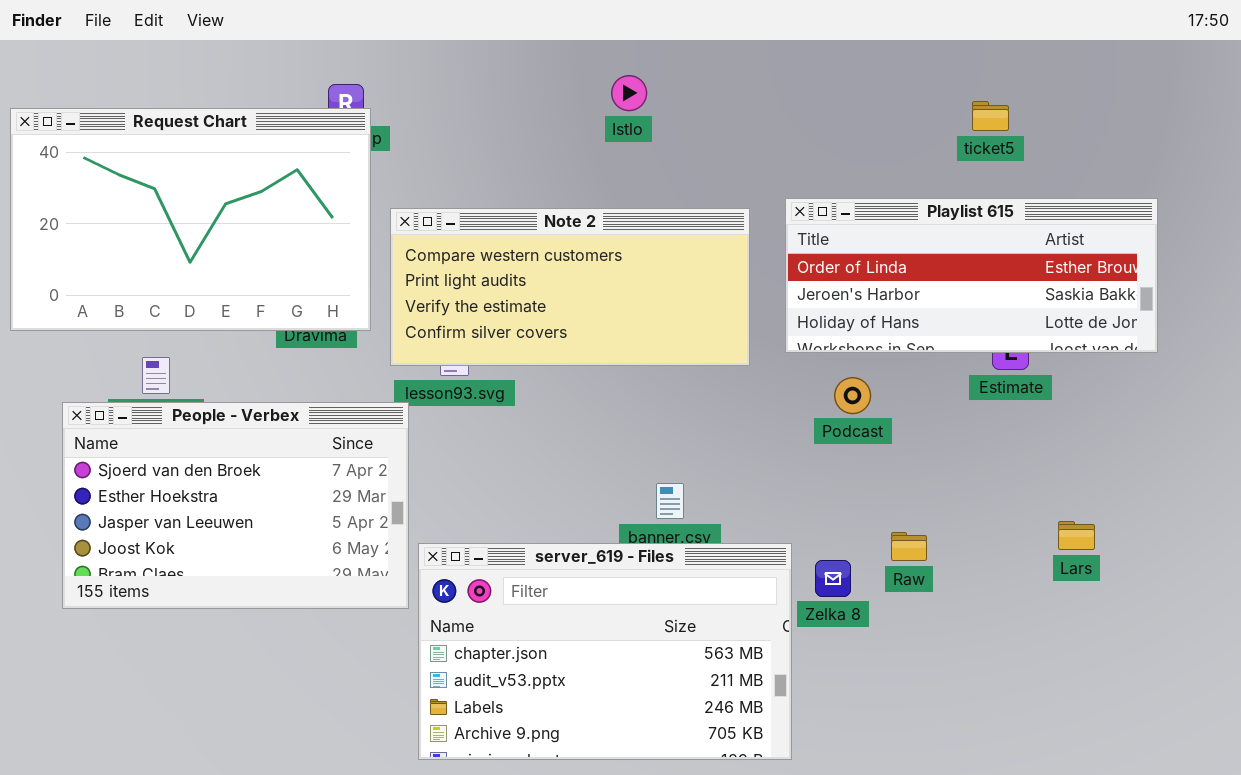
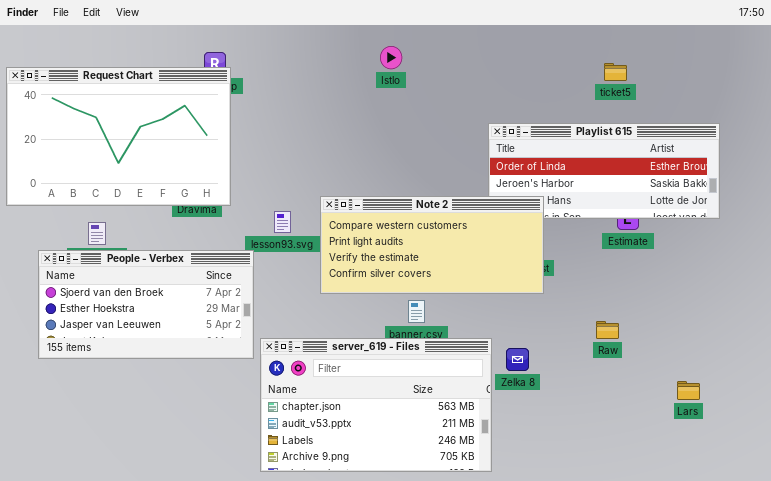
Note 2: [390,208,750,366] -> [320,196,544,294], moved
People - Verbex: [62,402,409,609] -> [38,250,254,359], resized
Lars: [1058,521,1095,550] -> [677,381,700,400], moved
Raw: [891,532,927,561] -> [596,321,619,339], moved

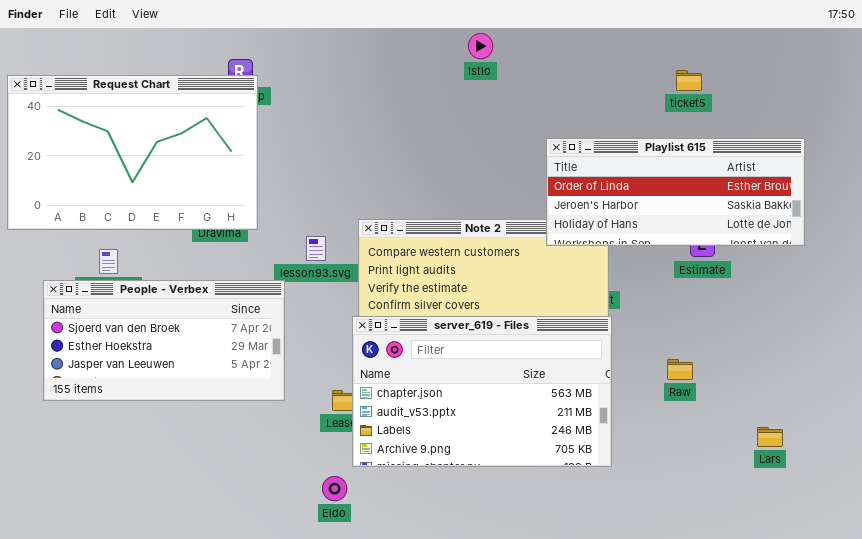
Istlo: [380,46,402,69] -> [468,33,493,59], moved
Playlist 615: [488,123,720,219] -> [546,138,805,246], raised
server_619 - Files: [260,338,492,472] -> [352,316,612,467], moved

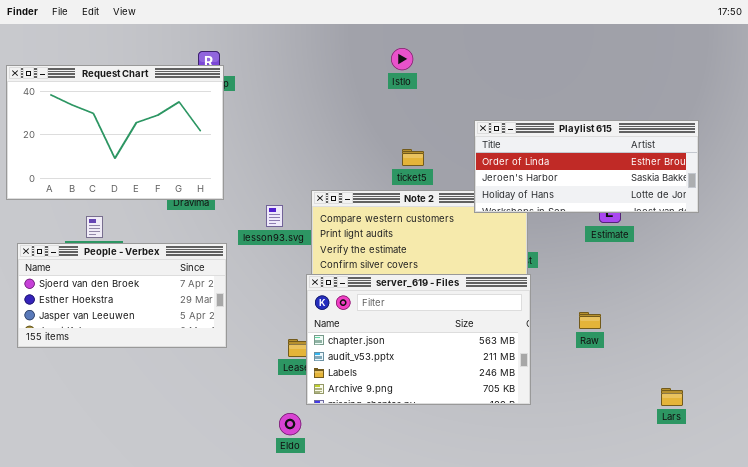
Istlo: [468,33,493,59] -> [391,48,413,70], moved
ticket5: [676,70,702,91] -> [402,149,424,166], moved
People - Verbex: [43,280,285,401] -> [17,243,227,348], moved
Lars: [757,427,783,447] -> [661,388,683,406], moved

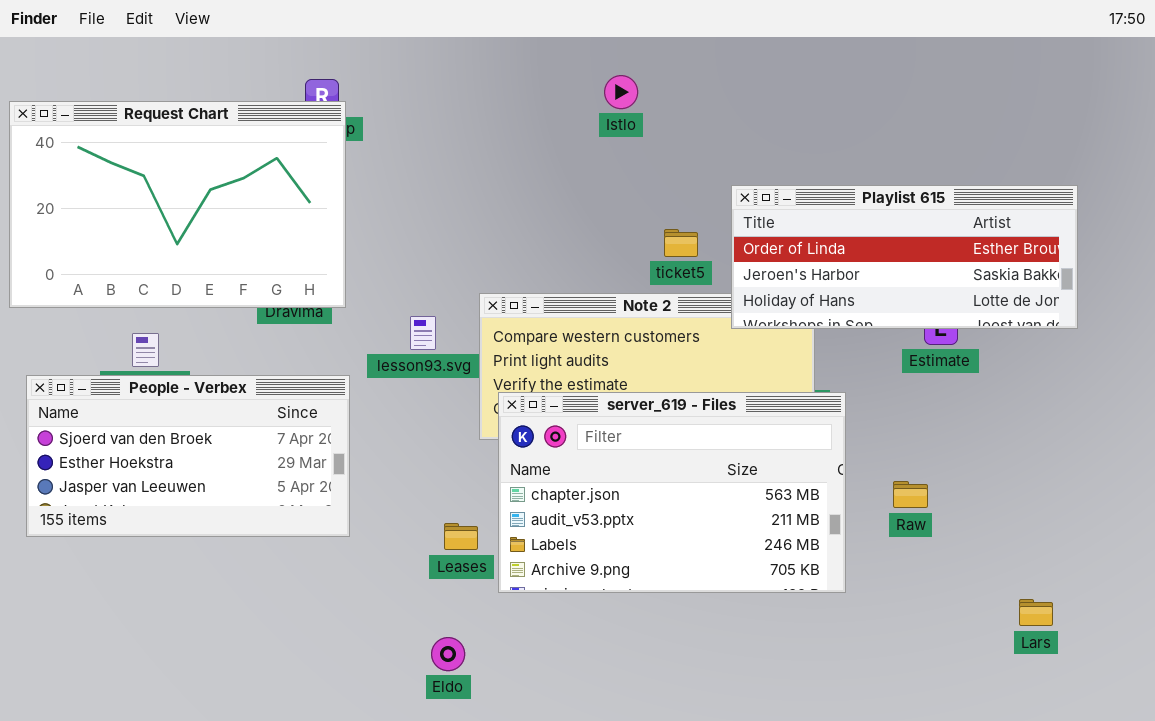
ticket5: [402,149,424,166] -> [664,229,698,257], moved
server_619 - Files: [306,274,531,405] -> [498,392,846,593], moved

